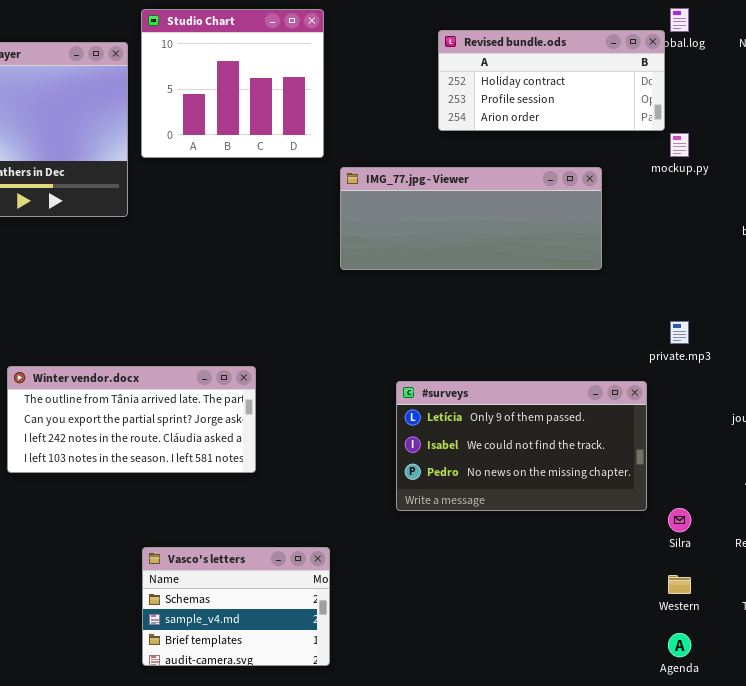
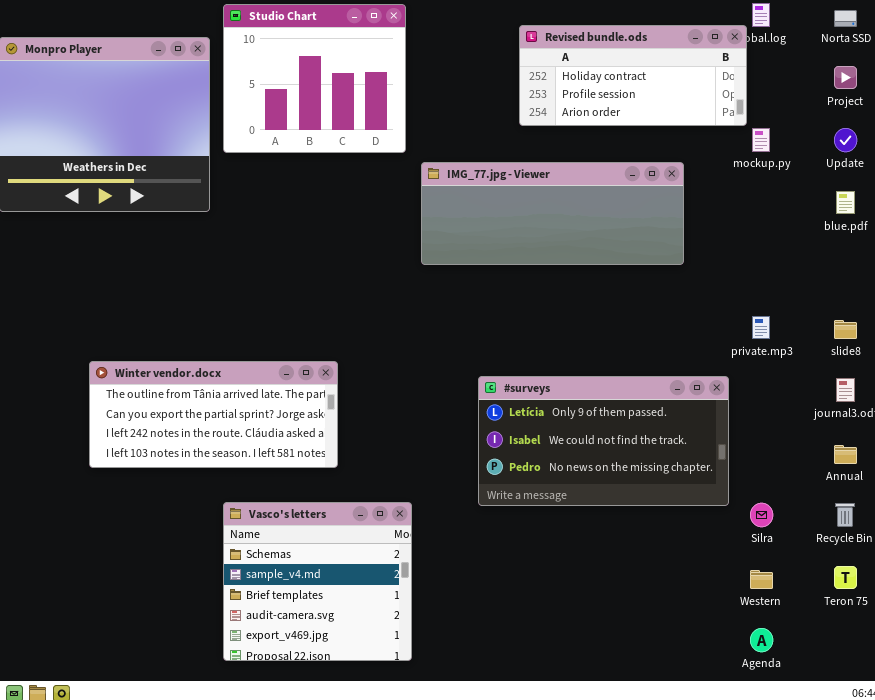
Vasco's letters: [142,547,330,666] -> [223,502,412,661], resized

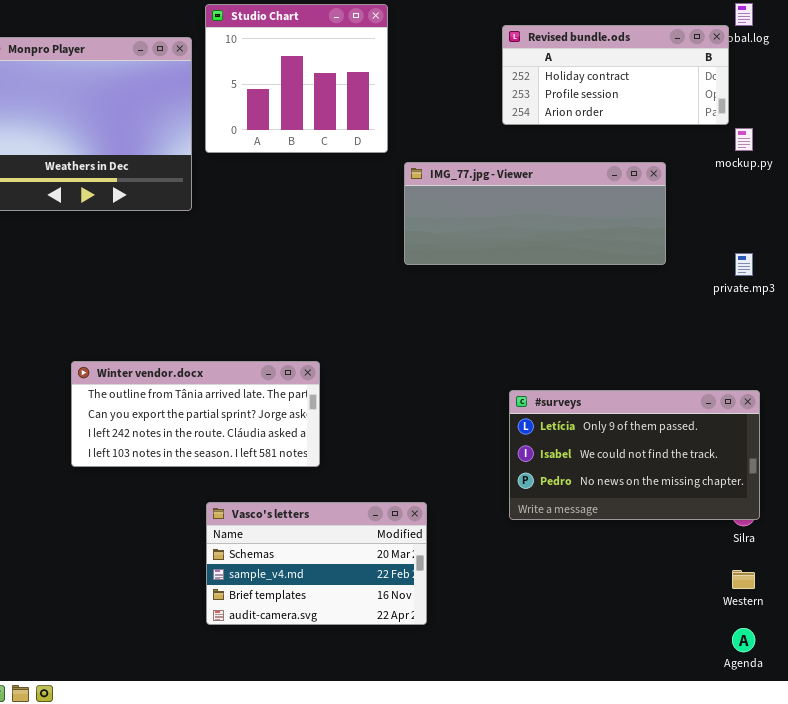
private.mp3: [752,316,770,339] -> [735,253,753,276], moved
#surveys: [478,376,729,506] -> [509,390,760,520], moved
Vasco's letters: [223,502,412,661] -> [206,502,427,625], resized

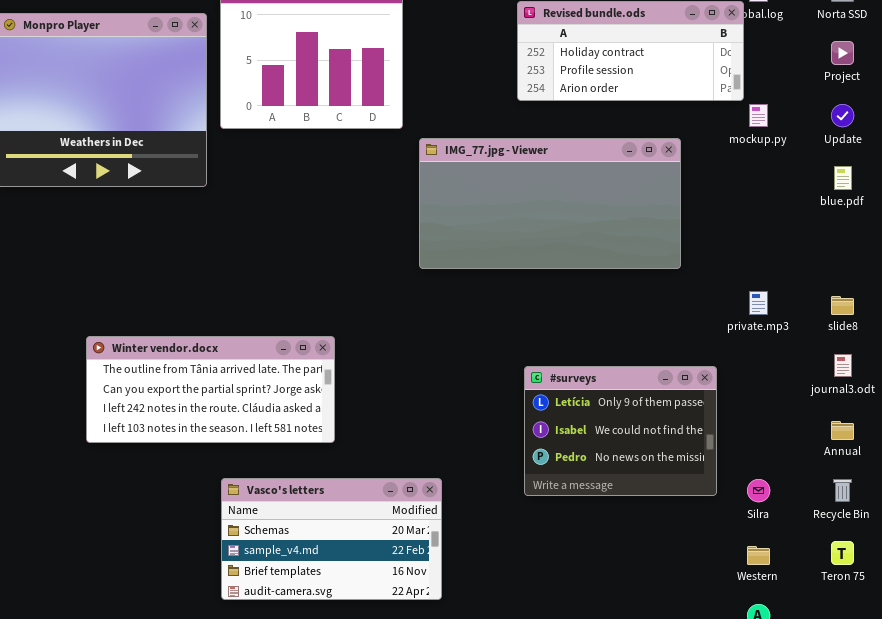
IMG_77.jpg - Viewer: [404,162,666,265] -> [419,138,681,269], resized
private.mp3: [735,253,753,276] -> [749,291,768,315], moved
#surveys: [509,390,760,520] -> [524,366,717,496], resized

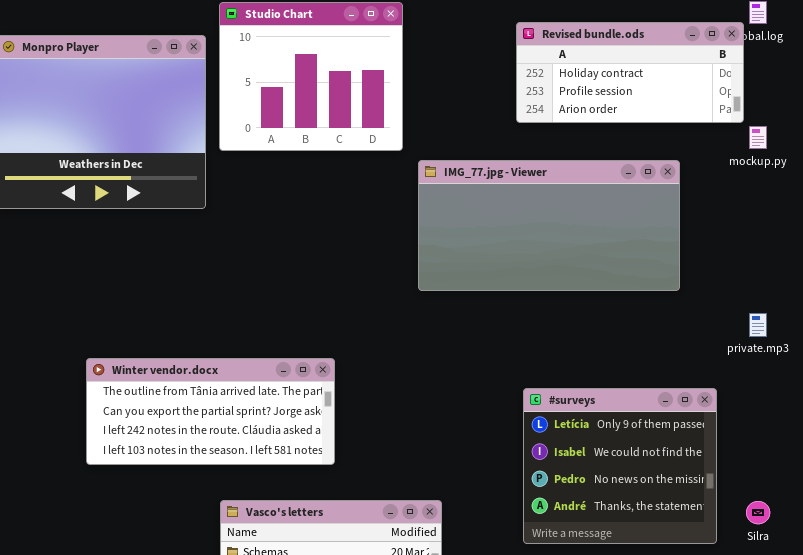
#surveys: [524,366,717,496] -> [523,388,717,544], resized

